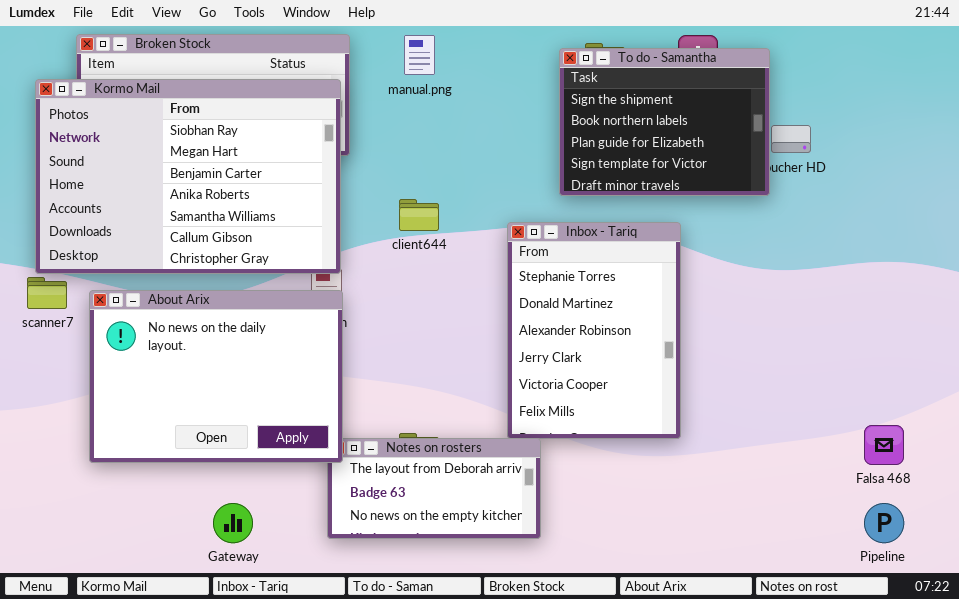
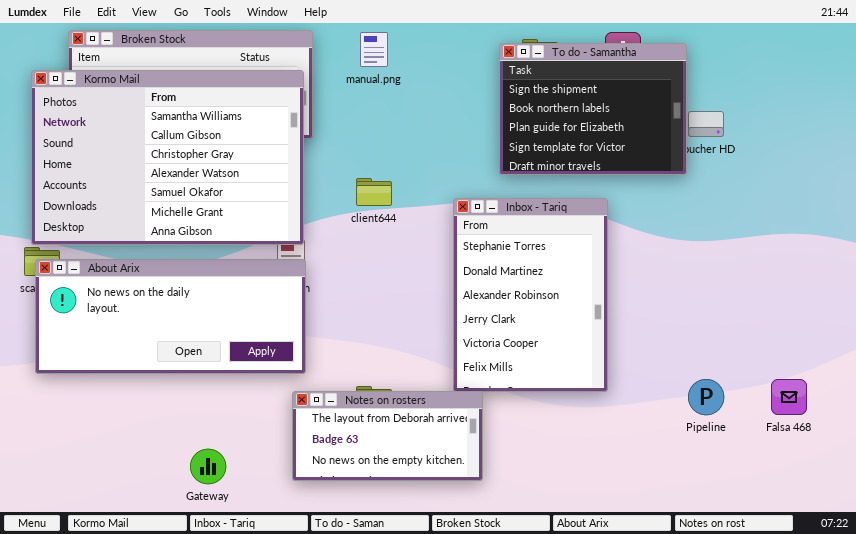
Kormo Mail: [35,79,341,274] -> [31,70,304,245], scrolled down 4 rows
About Arix: [89,290,343,463] -> [35,259,306,374], resized
Pipeline: [864,503,904,543] -> [688,379,724,415], moved

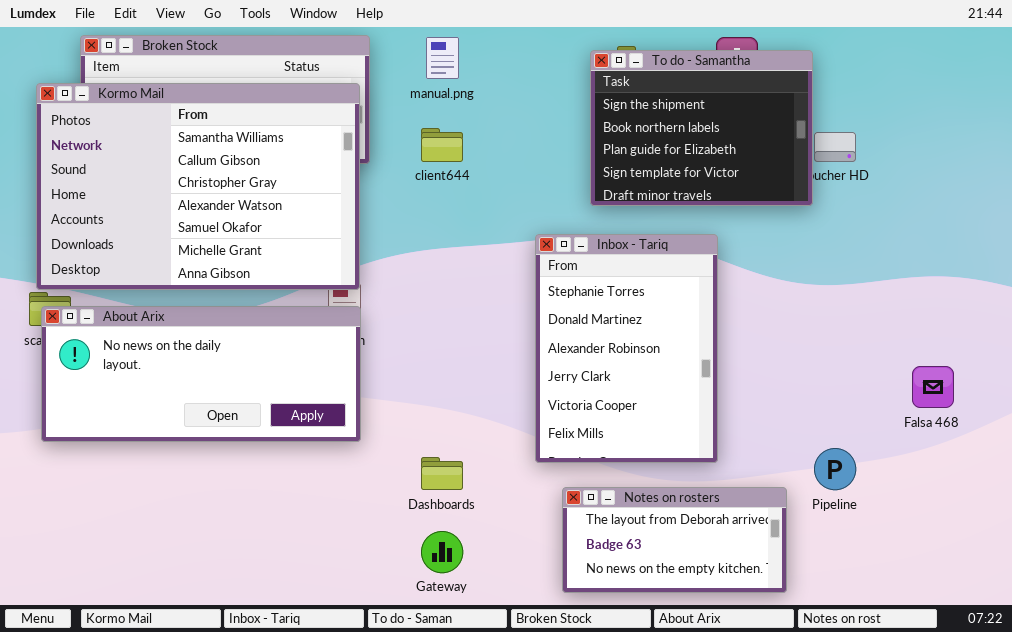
client644: [356,178,392,206] -> [421,128,463,162], moved
Falsa 468: [771,379,807,415] -> [912,366,954,408], moved
Notes on rosters: [292,391,483,481] -> [562,487,787,593], moved
Gateway: [190,449,226,484] -> [421,531,463,573], moved

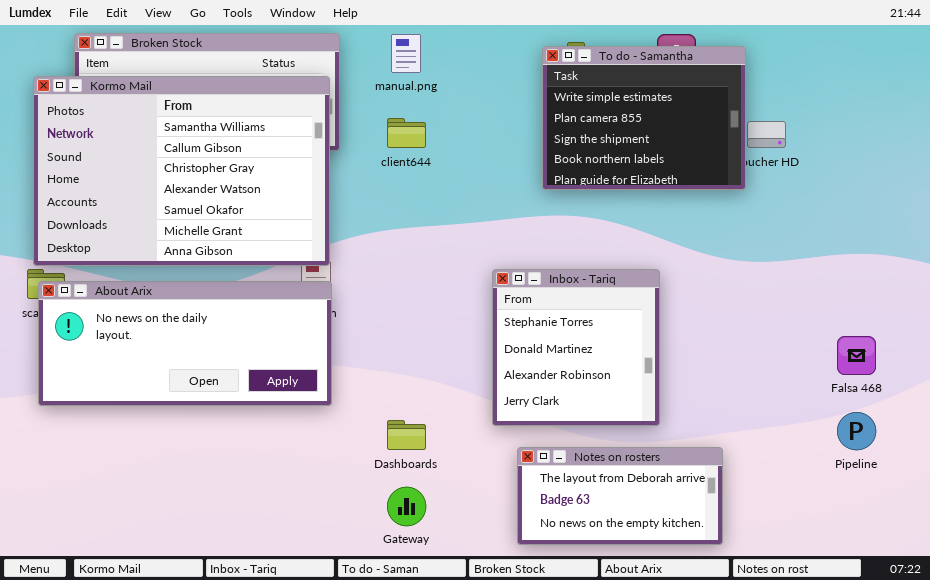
To do - Samantha: [590,50,813,206] -> [542,46,746,190], scrolled up 2 rows
Inbox - Tariq: [535,234,718,463] -> [492,269,660,426], resized
Pipeline: [814,448,856,490] -> [837,412,876,450], moved

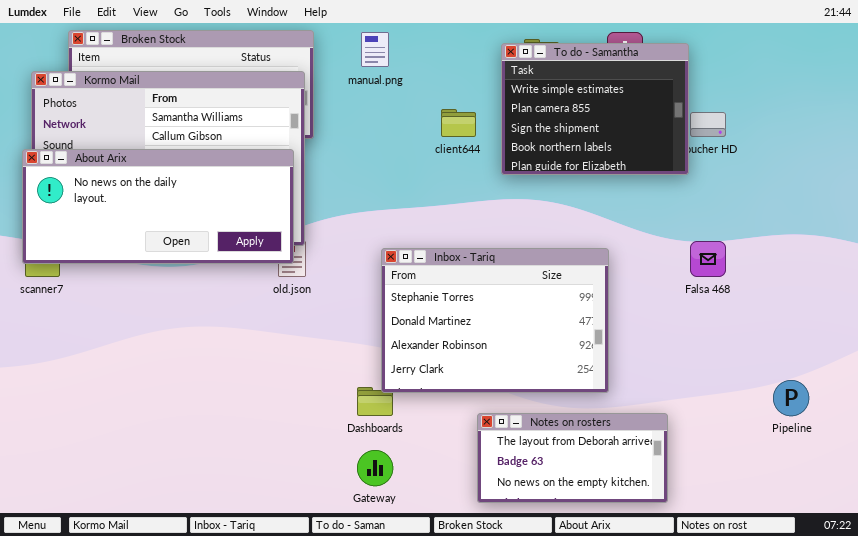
client644: [387,118,426,148] -> [441,109,476,137], moved
Inbox - Tariq: [492,269,660,426] -> [381,248,609,393], resized
About Arix: [38,281,332,406] -> [22,149,294,264], moved
Falsa 468: [837,336,876,375] -> [690,241,726,277], moved

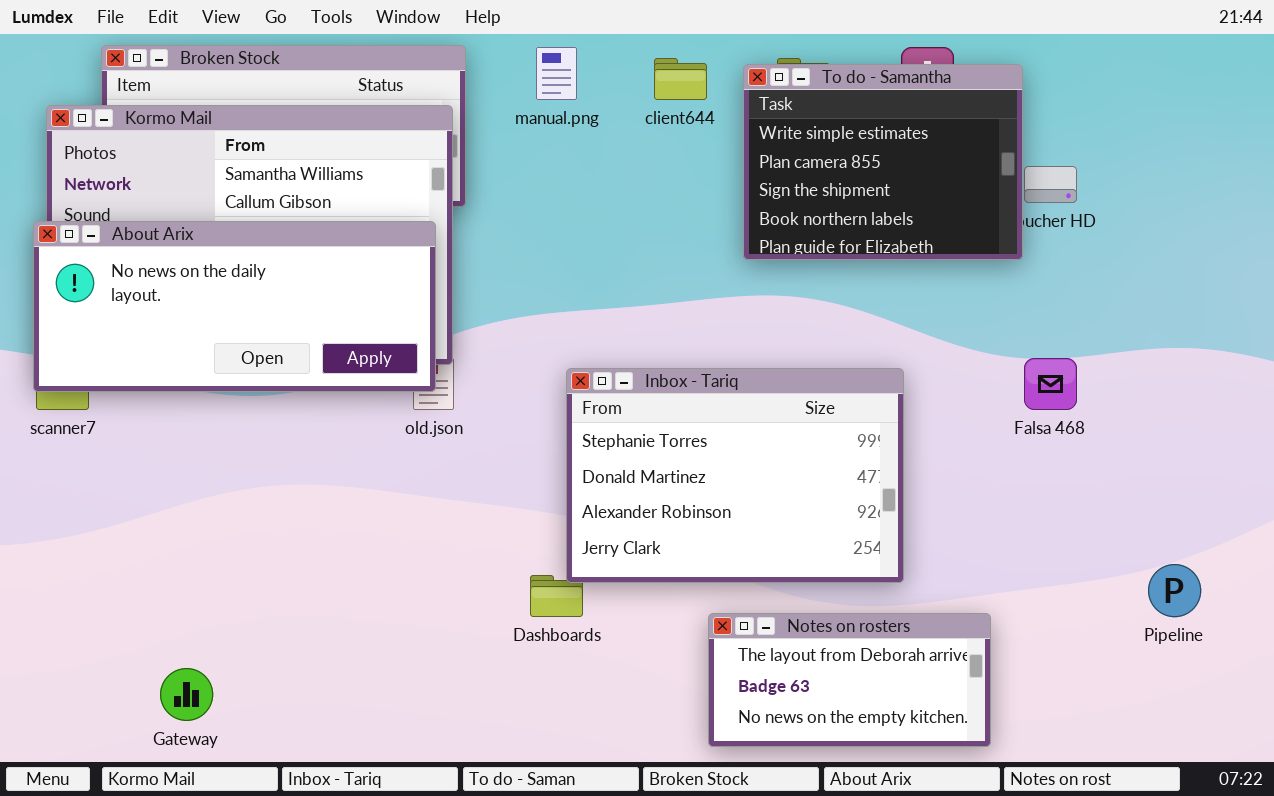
client644: [441,109,476,137] -> [654,58,707,100], moved
Gateway: [357,450,393,486] -> [160,668,213,721], moved

